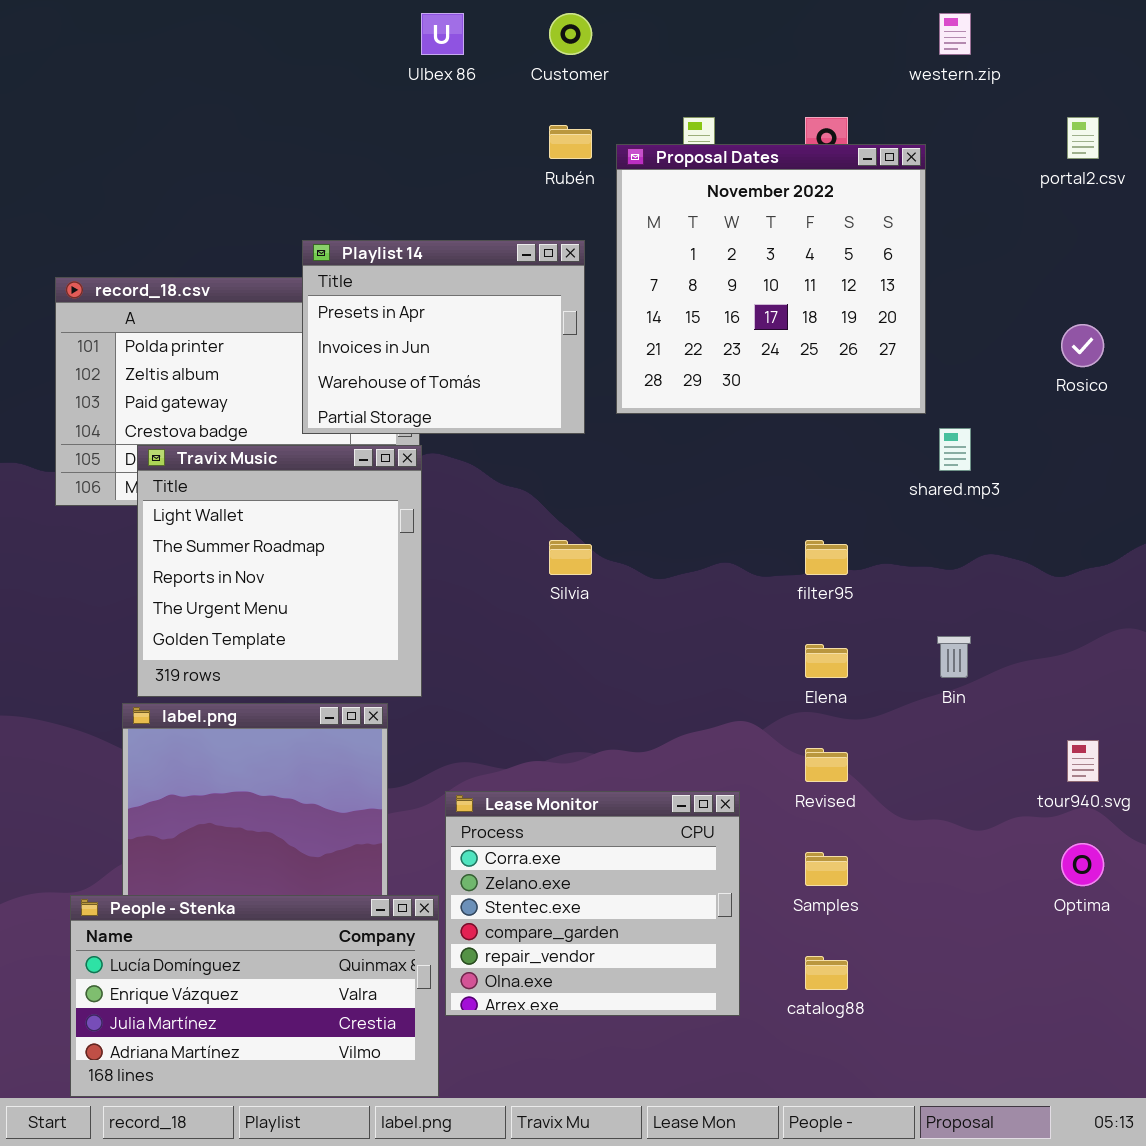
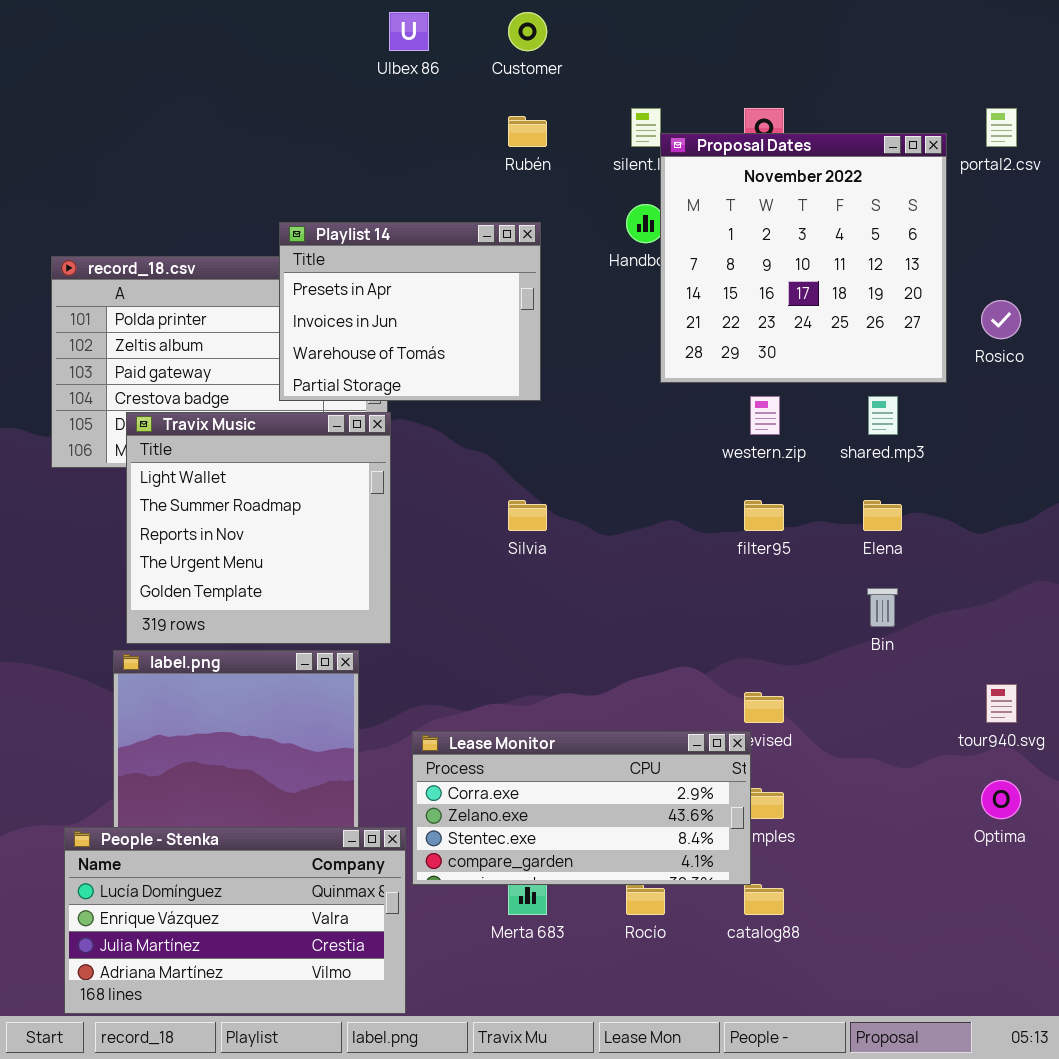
western.zip: [939,13,971,55] -> [750,396,780,435], moved
Proposal Dates: [616,144,926,414] -> [660,133,947,383], moved
Elena: [805,644,848,678] -> [863,500,902,531], moved
Lease Monitor: [445,791,740,1016] -> [412,731,751,885], resized

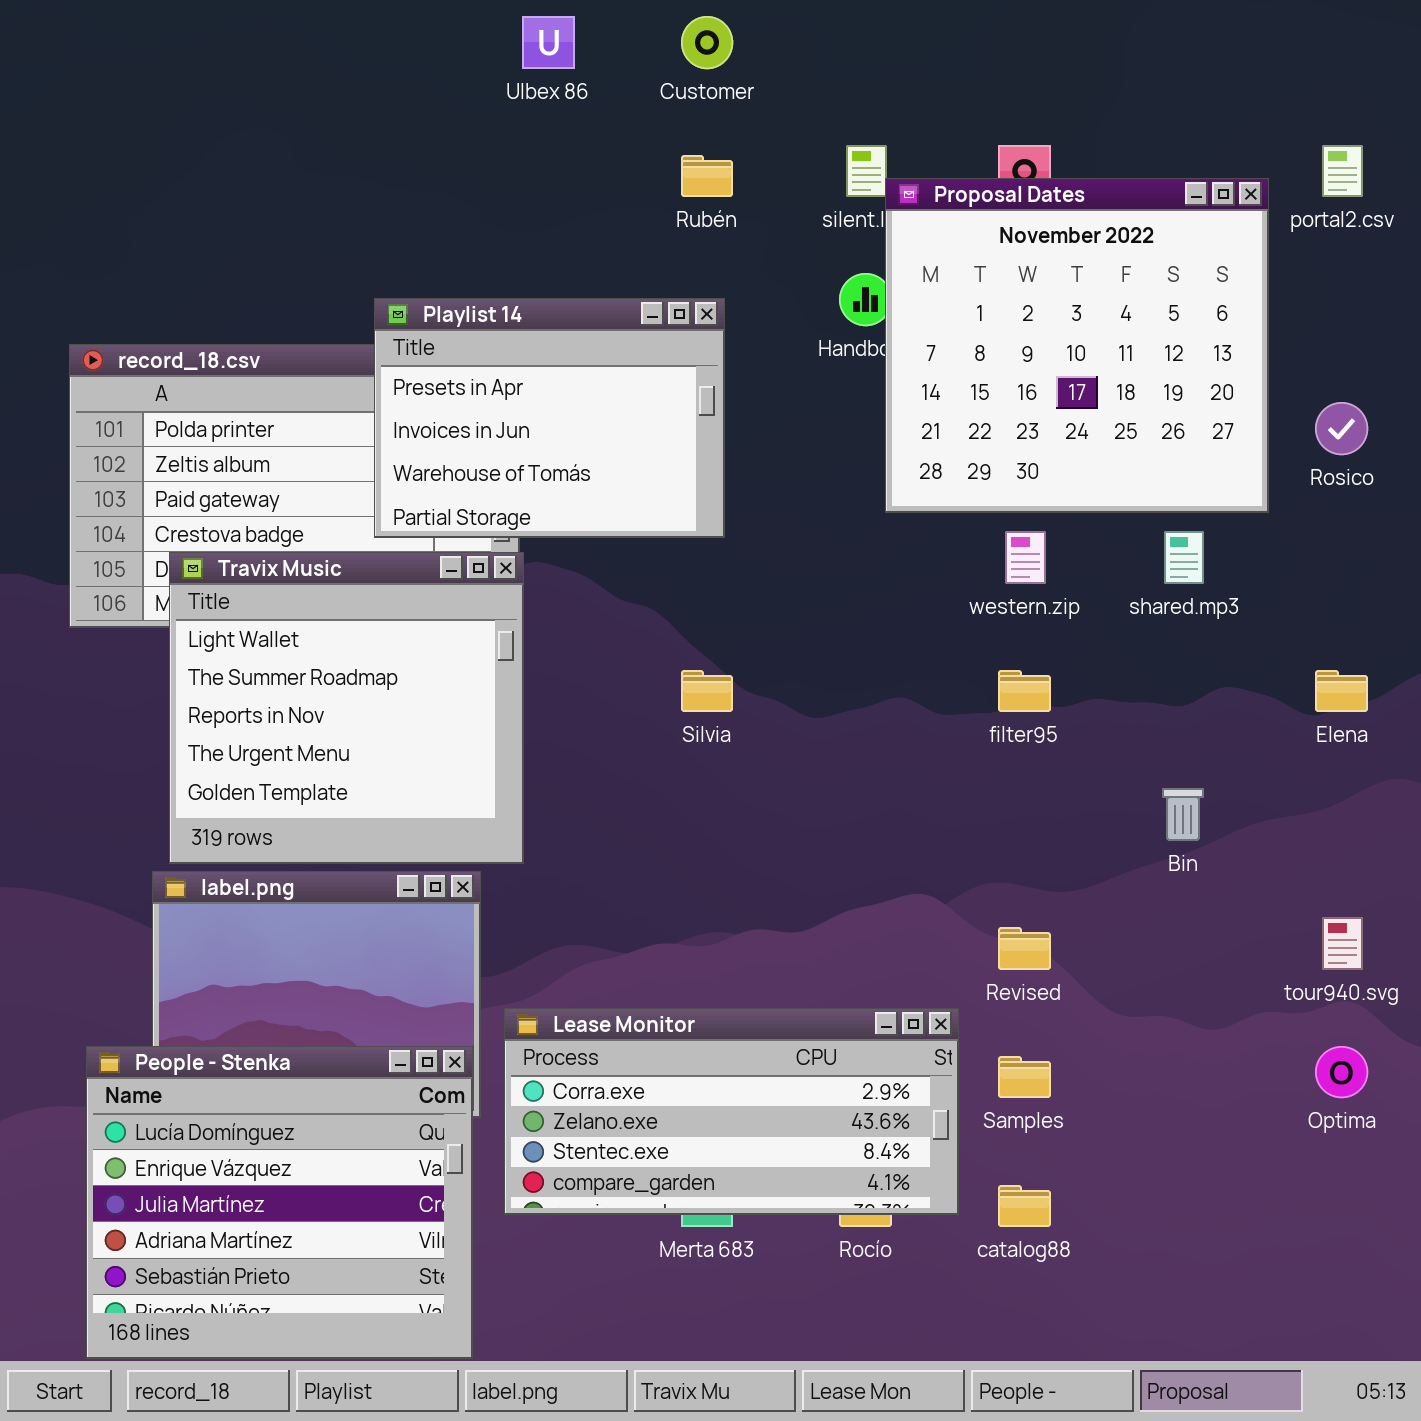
Elena: [863,500,902,531] -> [1315,670,1368,712], moved
Lease Monitor: [412,731,751,885] -> [504,1008,959,1215], moved
People - Stenka: [64,827,406,1014] -> [86,1046,473,1359], resized

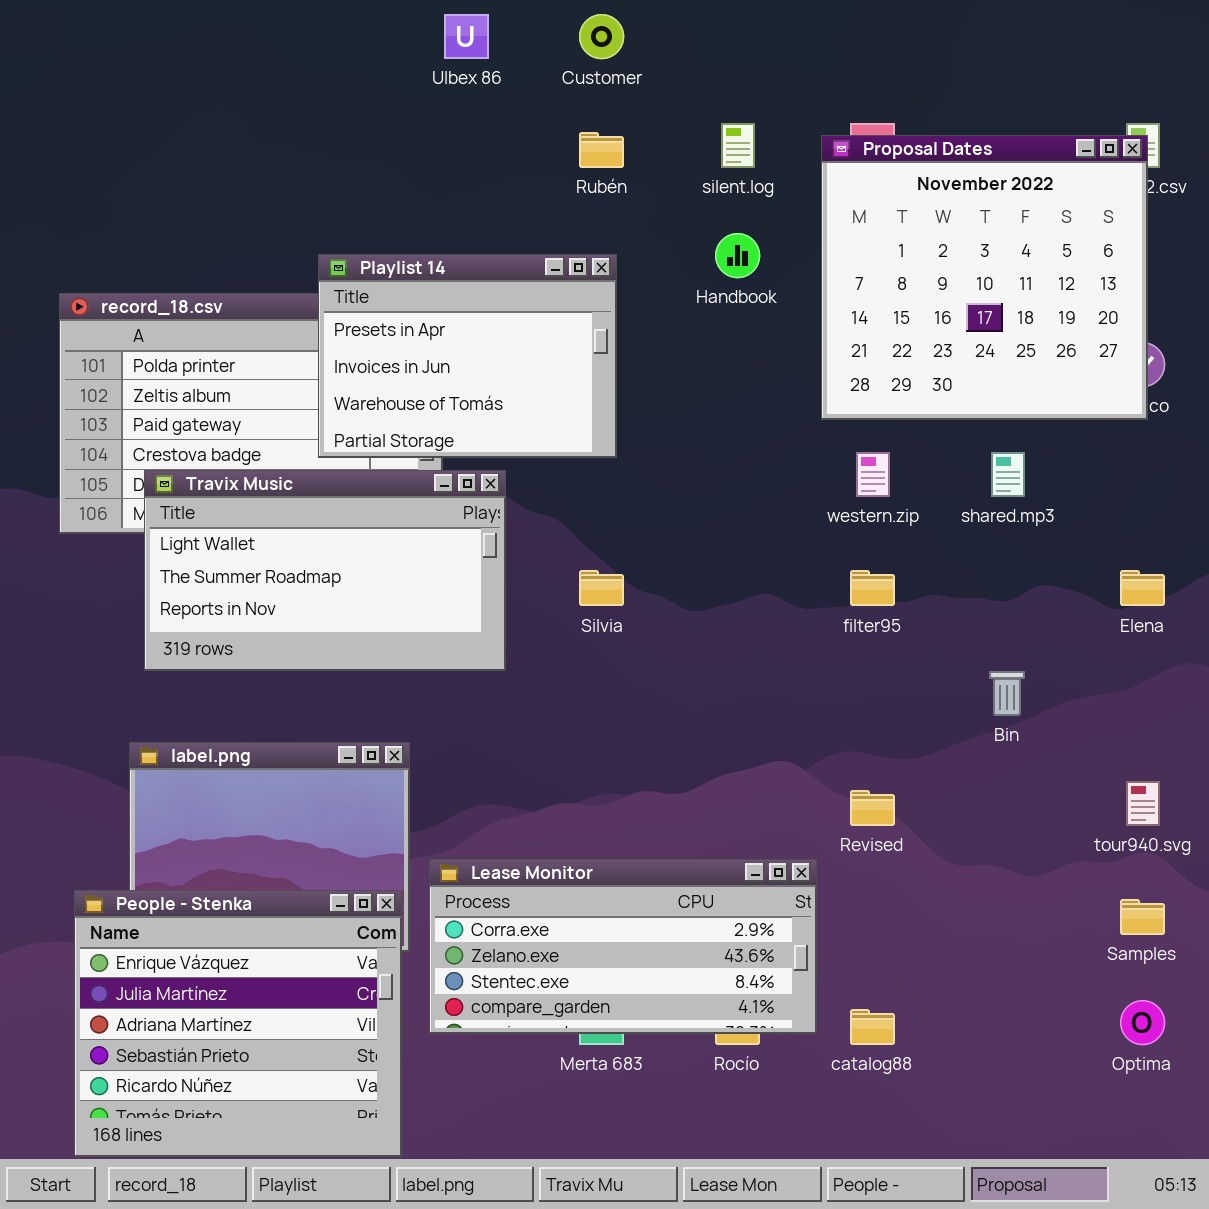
Proposal Dates: [885,178,1269,513] -> [821,135,1148,420], moved
Travix Music: [169,552,524,864] -> [144,470,506,671], resized
People - Stenka: [86,1046,473,1359] -> [74,890,402,1157], scrolled down 1 row
Optima: [1315,1046,1368,1098] -> [1120,1000,1165,1045], moved
Samples: [998,1056,1051,1098] -> [1120,899,1165,935], moved

